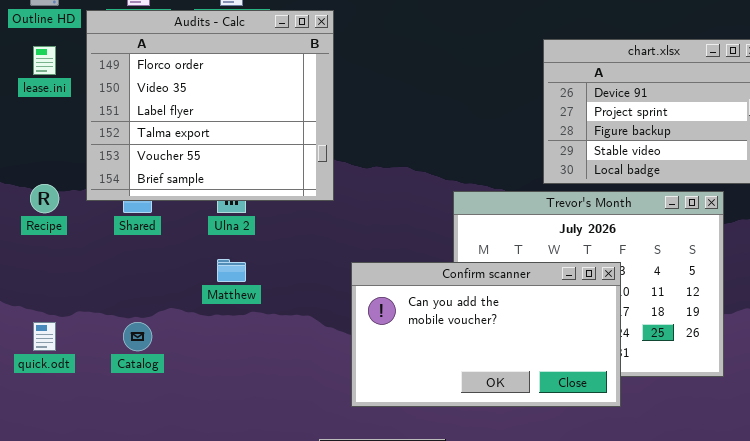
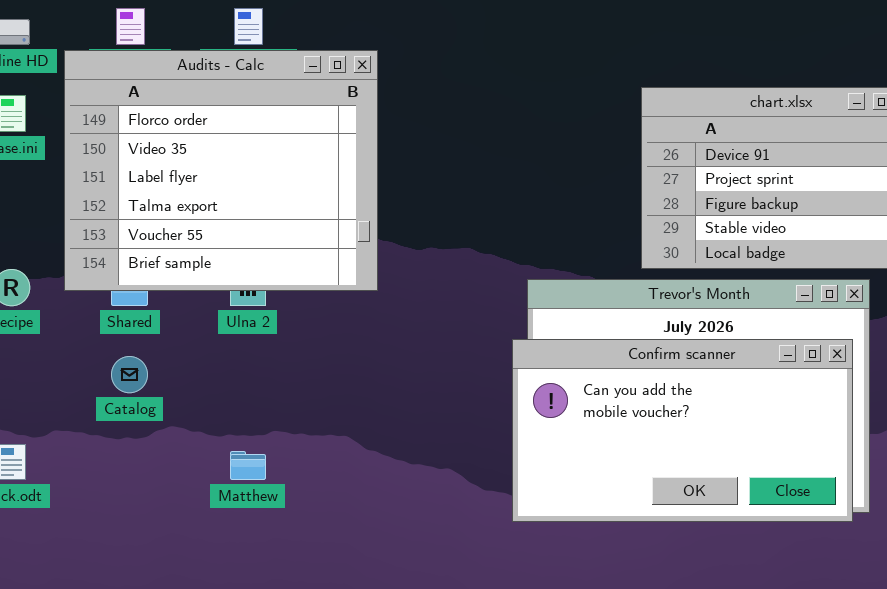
Matthew: [217,259,246,282] -> [230,451,266,480], moved
Confirm scanner: [351,262,621,407] -> [512,339,853,522], moved
Catalog: [123,322,152,351] -> [111,356,148,393], moved

